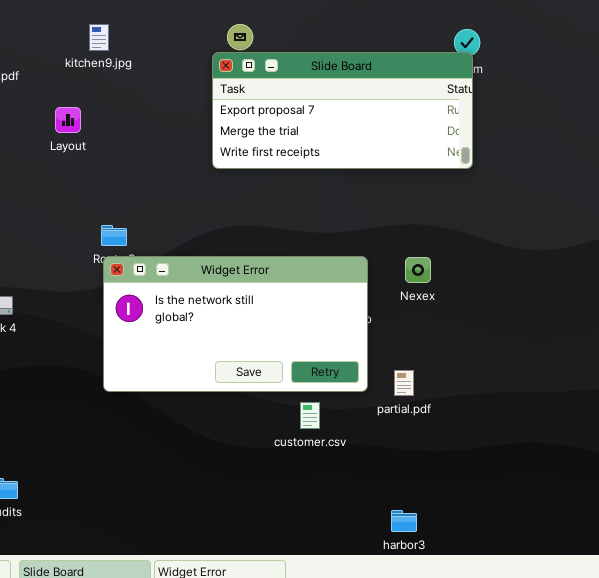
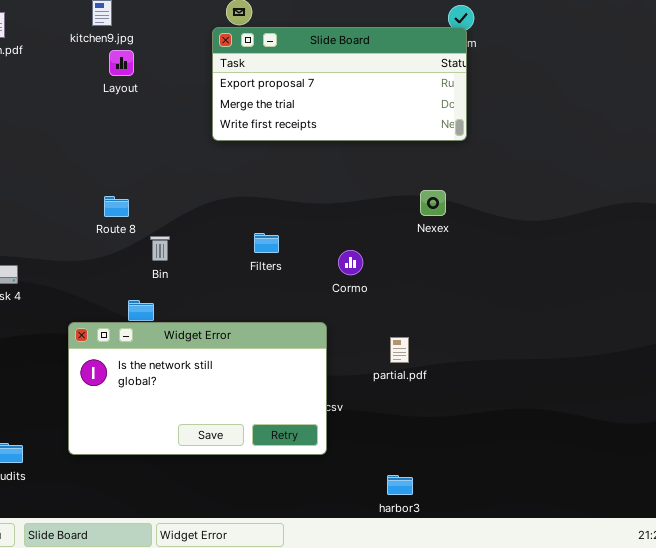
Layout: [55,107,81,133] -> [109,50,134,76], moved
Widget Error: [103,256,368,392] -> [68,322,327,455], moved
Nexex: [405,257,431,283] -> [420,190,446,216], moved

